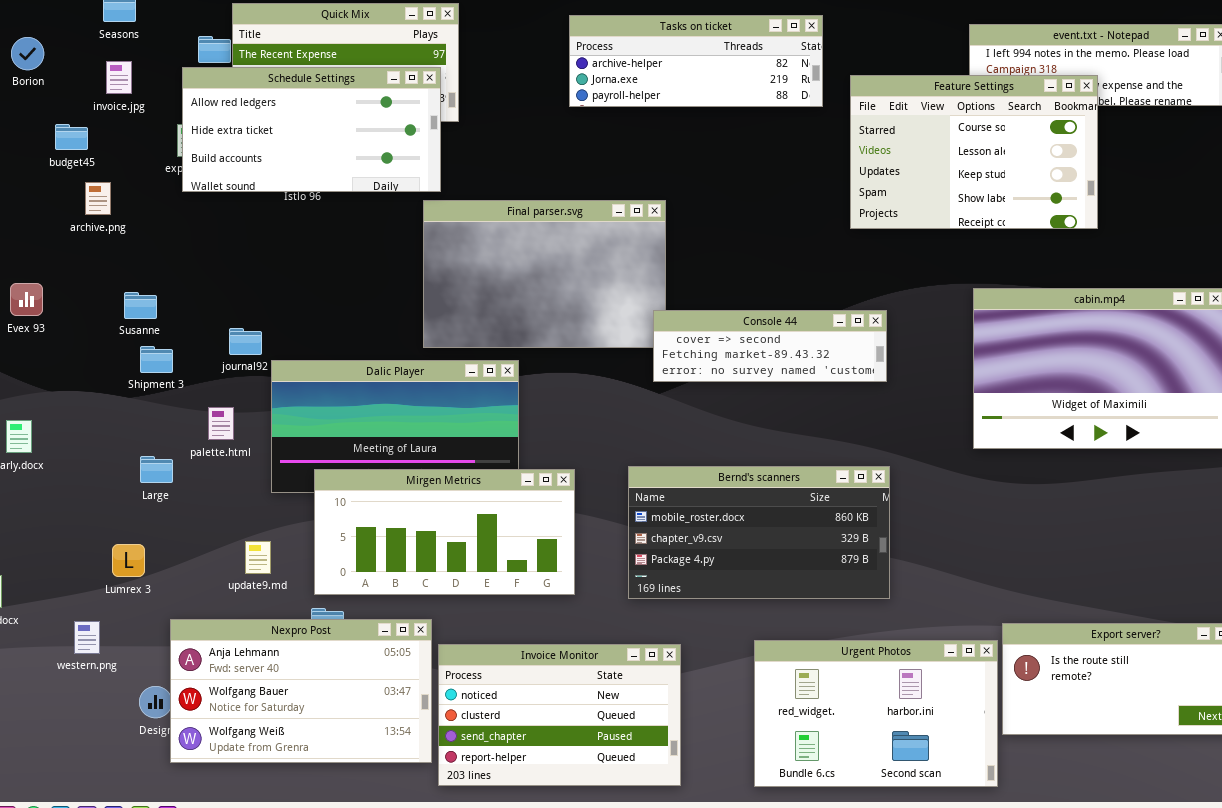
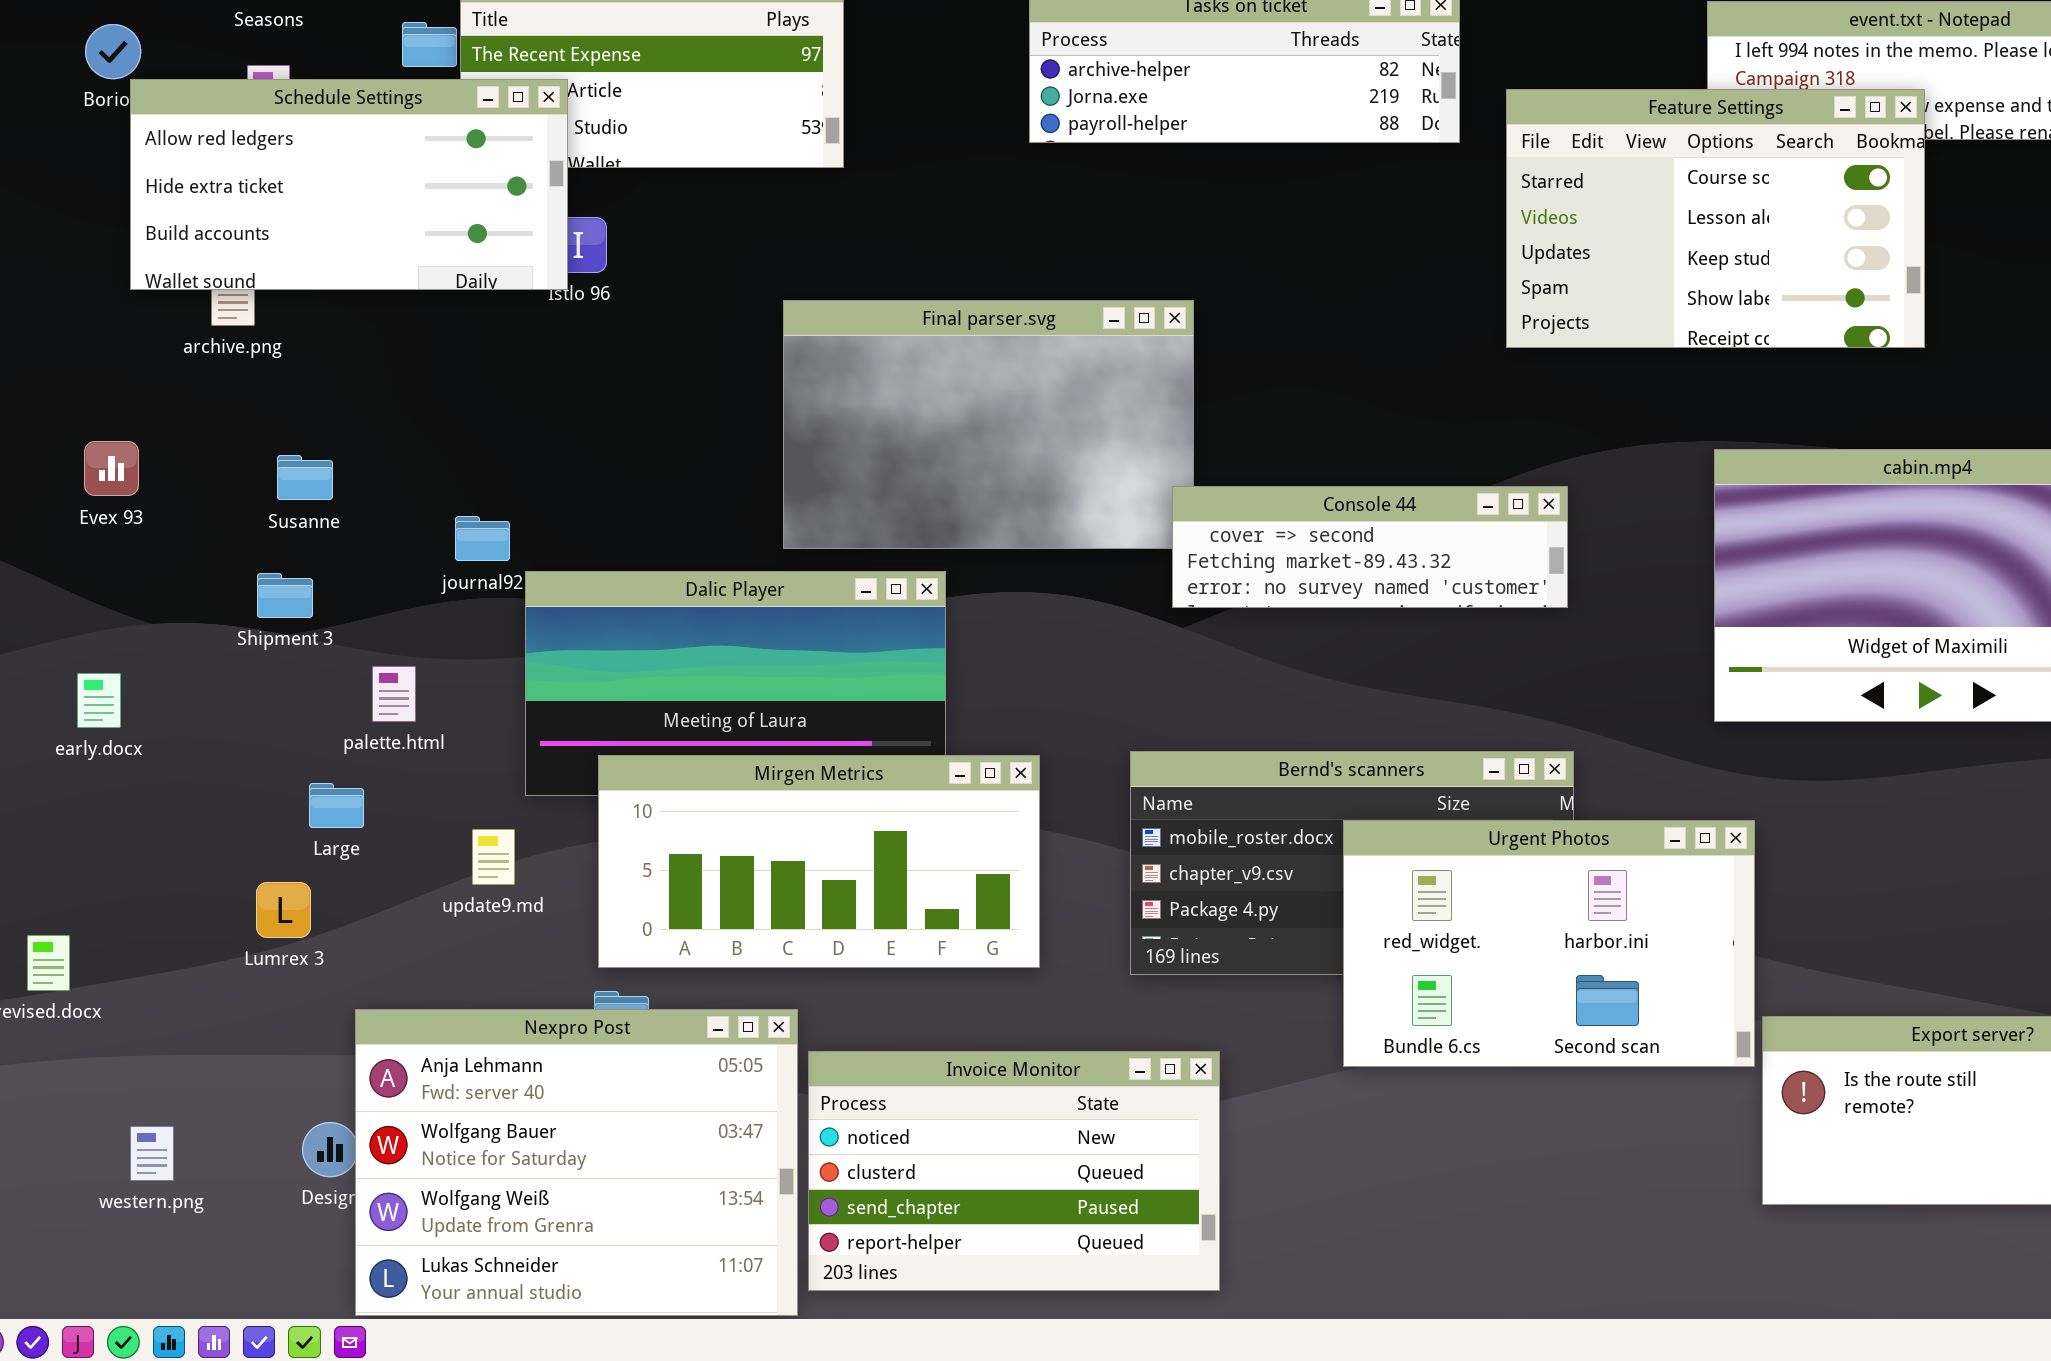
Schedule Settings: [182,67,441,192] -> [130,79,568,290], moved
Shipment 3: [140,346,173,373] -> [257,573,313,618], moved
palette.html: [208,407,234,440] -> [372,666,416,722], moved
Large: [140,456,173,483] -> [309,783,364,828], moved
update9.md: [245,541,271,574] -> [472,829,515,885], moved
Nexpro Post: [170,619,432,763] -> [355,1009,798,1316], resized
western.png: [74,621,100,654] -> [130,1126,174,1181], moved
Urgent Photos: [754,640,998,787] -> [1343,820,1755,1067], moved

